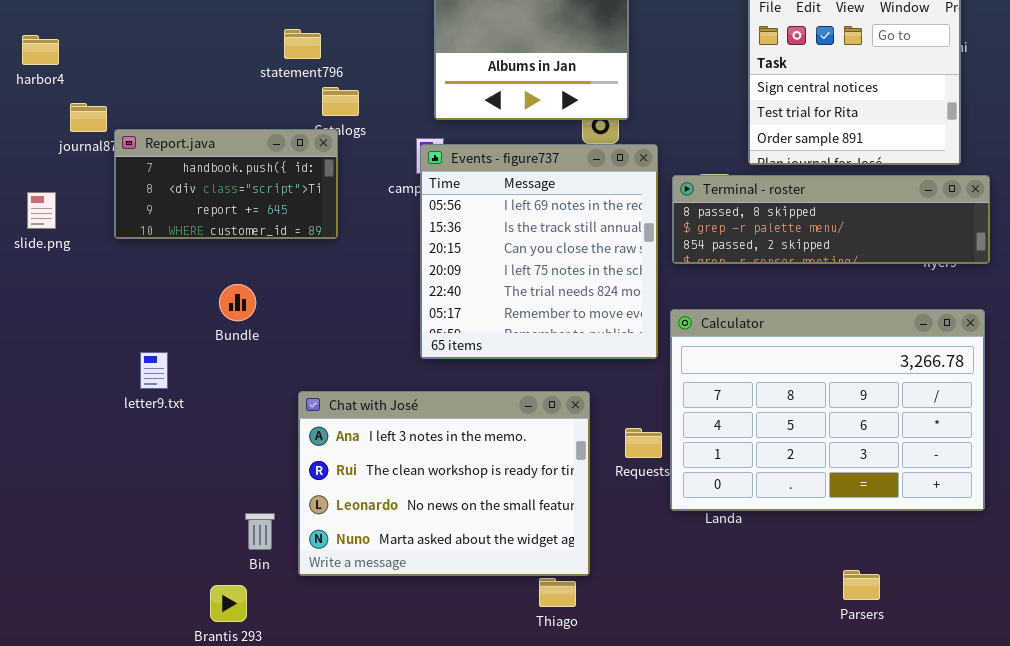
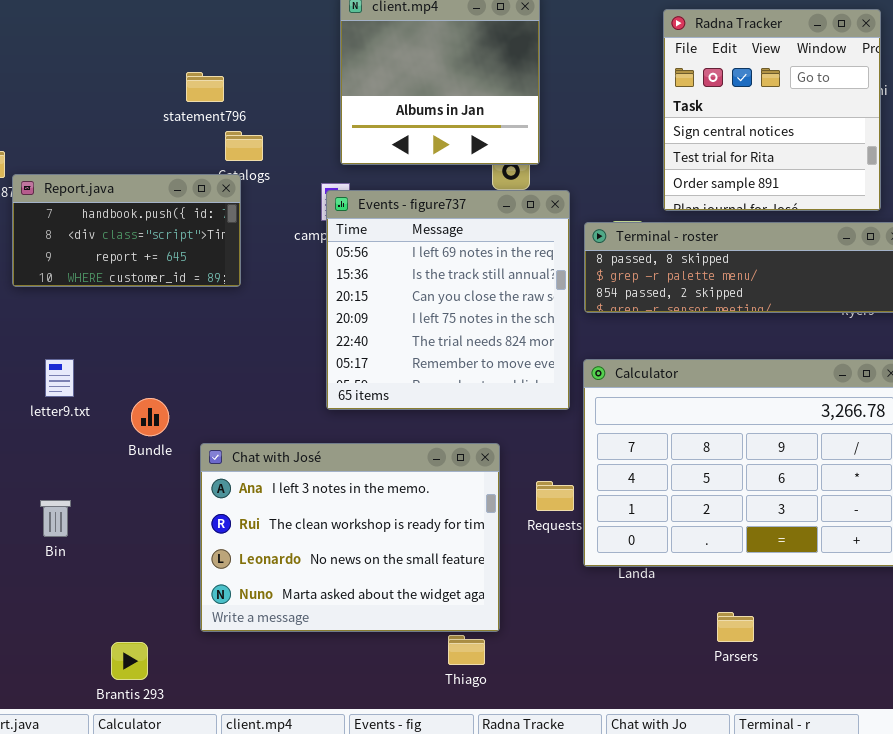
Bundle: [219,284,256,321] -> [131,398,169,436], moved
letter9.txt: [140,352,168,389] -> [45,359,74,397], moved
Bin: [245,513,275,550] -> [40,500,71,537], moved
Parsers: [843,570,880,600] -> [717,612,754,642], moved

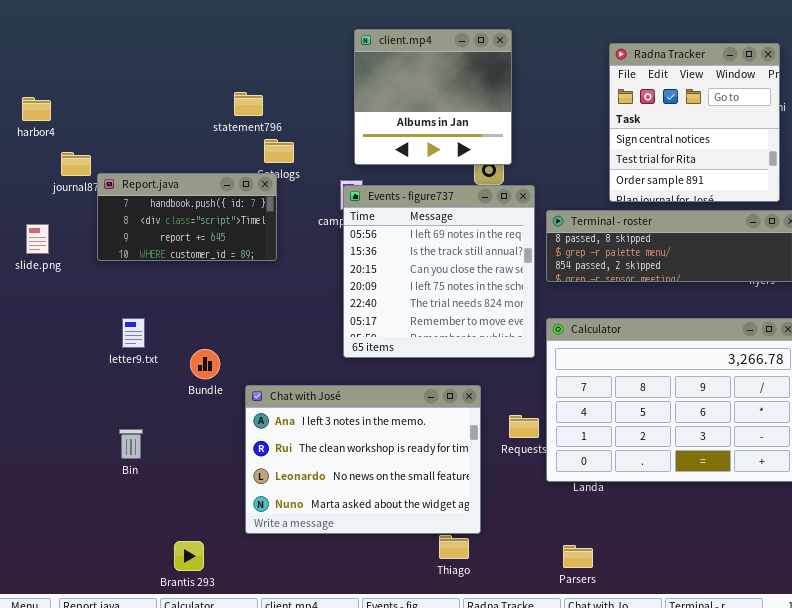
Parsers: [717,612,754,642] -> [563,545,593,568], moved

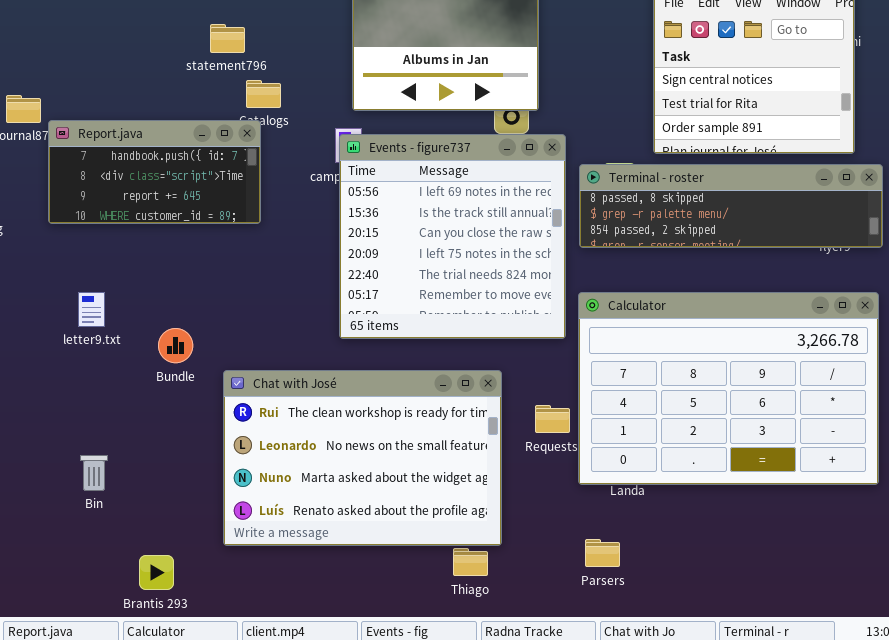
Chat with José: [245,385,481,534] -> [223,370,502,546], scrolled down 1 row
Bin: [119,429,143,459] -> [80,455,108,491], moved
Parsers: [563,545,593,568] -> [585,539,620,567], moved

